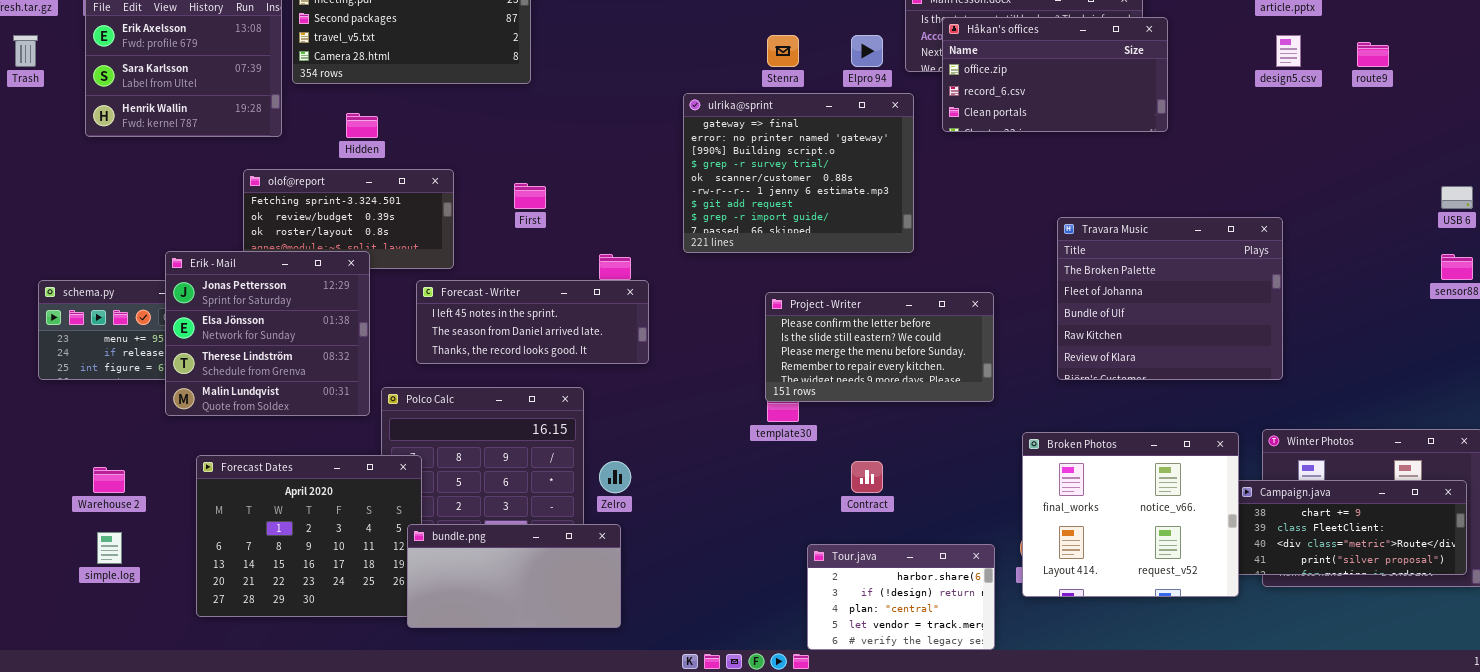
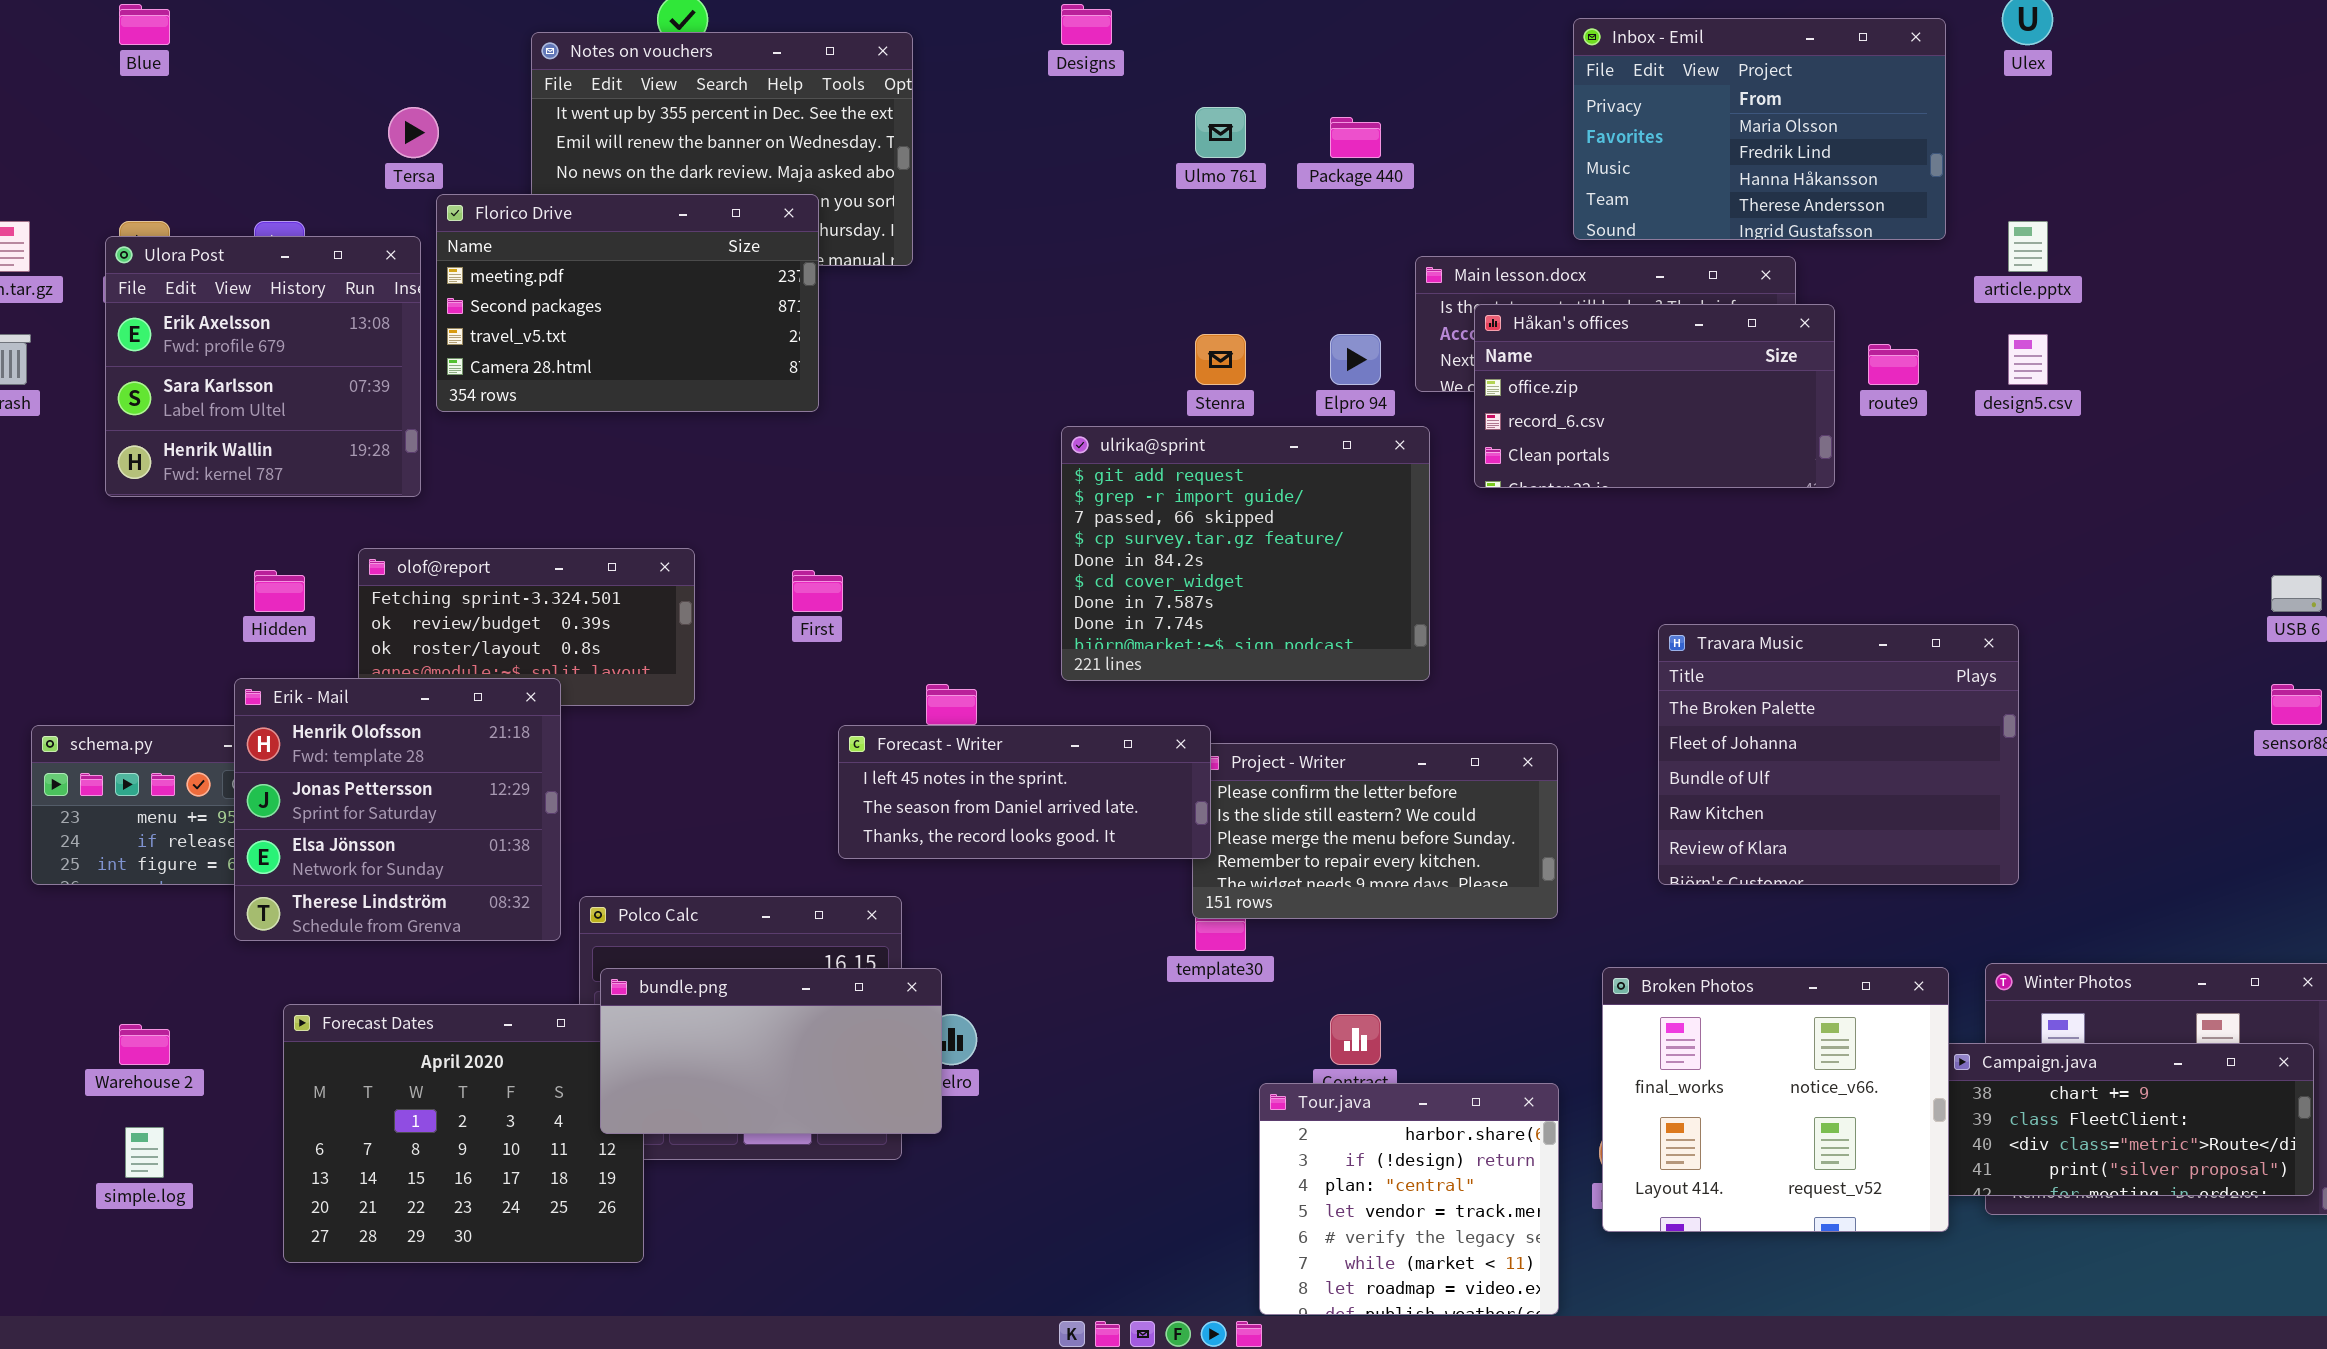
route9: [1357,42,1389,67] -> [1868,344,1919,385], moved
ulrika@sprint: [683,93,914,253] -> [1061,426,1430,681], scrolled down 6 rows
Hidden: [346,113,378,138] -> [254,570,305,612], moved
Erik - Mail: [165,251,370,416] -> [234,678,561,941], scrolled up 1 row
Forecast - Writer: [416,280,649,364] -> [838,725,1211,859], moved
bundle.png: [407,524,621,628] -> [600,968,942,1134], moved
Tour.java: [807,544,995,650] -> [1259,1083,1559,1315], resized

